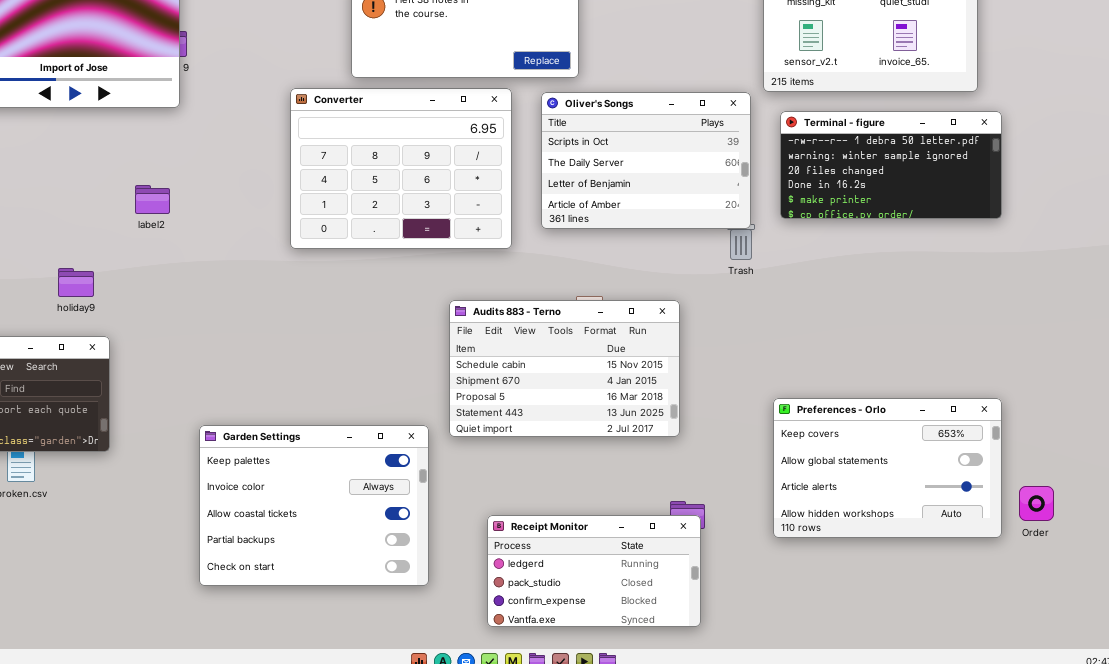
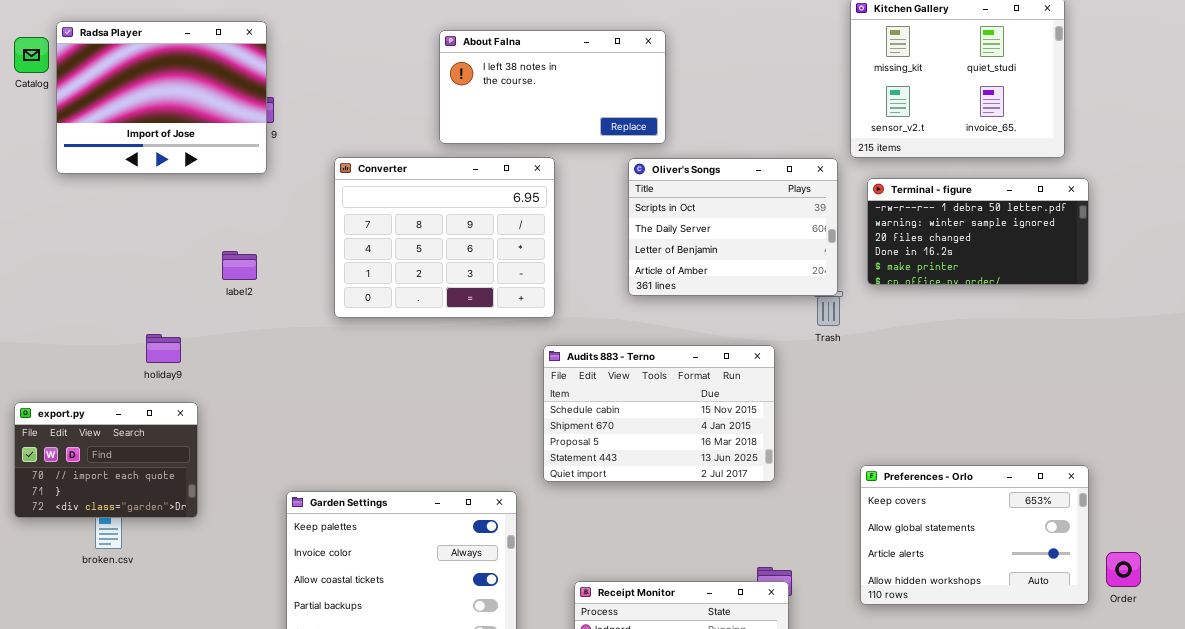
Converter: [290,88,512,249] -> [334,157,555,318], moved
Audits 883 - Terno: [449,300,680,437] -> [543,345,775,482], moved

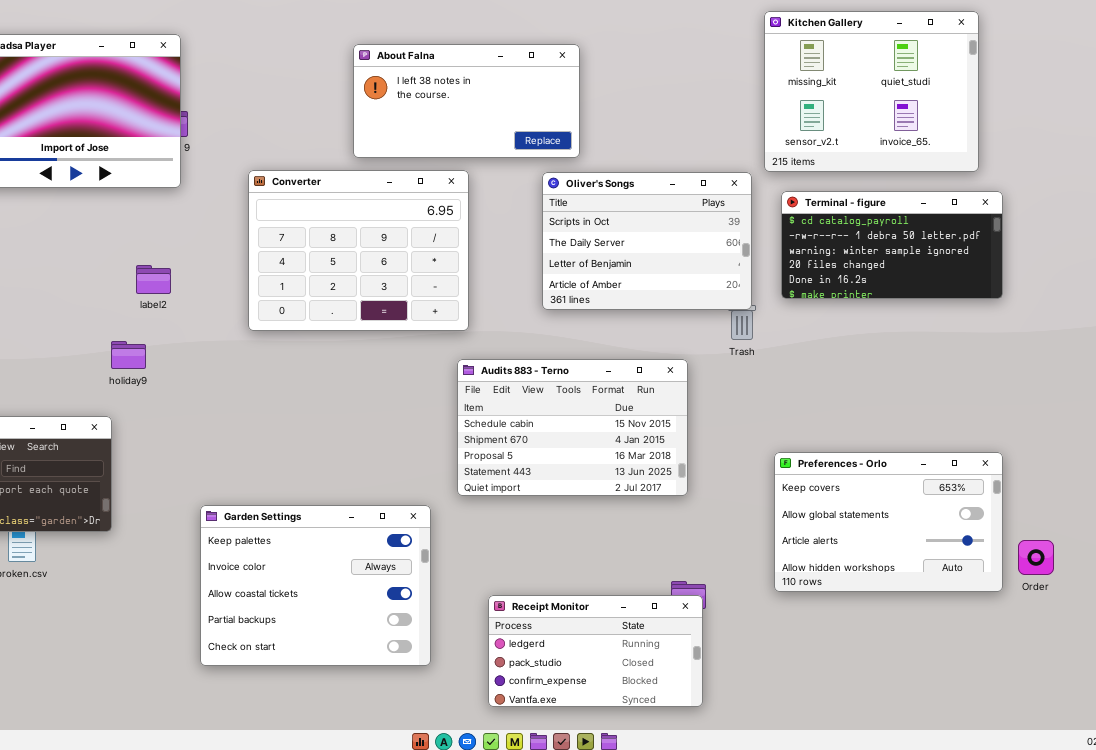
Terminal - figure: [867,178,1089,285] -> [781,191,1003,299], scrolled up 1 row
holiday9: [146,334,181,363] -> [111,341,146,369], moved
Preferences - Orlo: [860,465,1089,605] -> [774,452,1003,592], moved
Order: [1106,552,1141,587] -> [1018,540,1054,575], moved

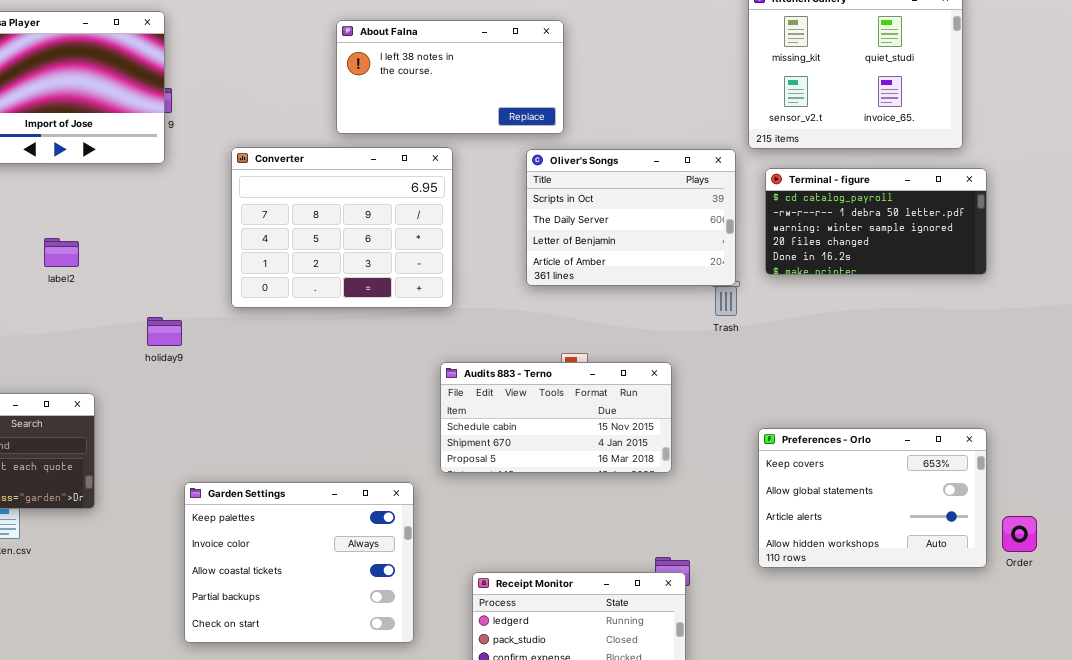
label2: [136,265,171,294] -> [44,238,79,267], moved
holiday9: [111,341,146,369] -> [147,317,182,346], moved
Audits 883 - Terno: [457,359,688,496] -> [440,362,672,473], resized

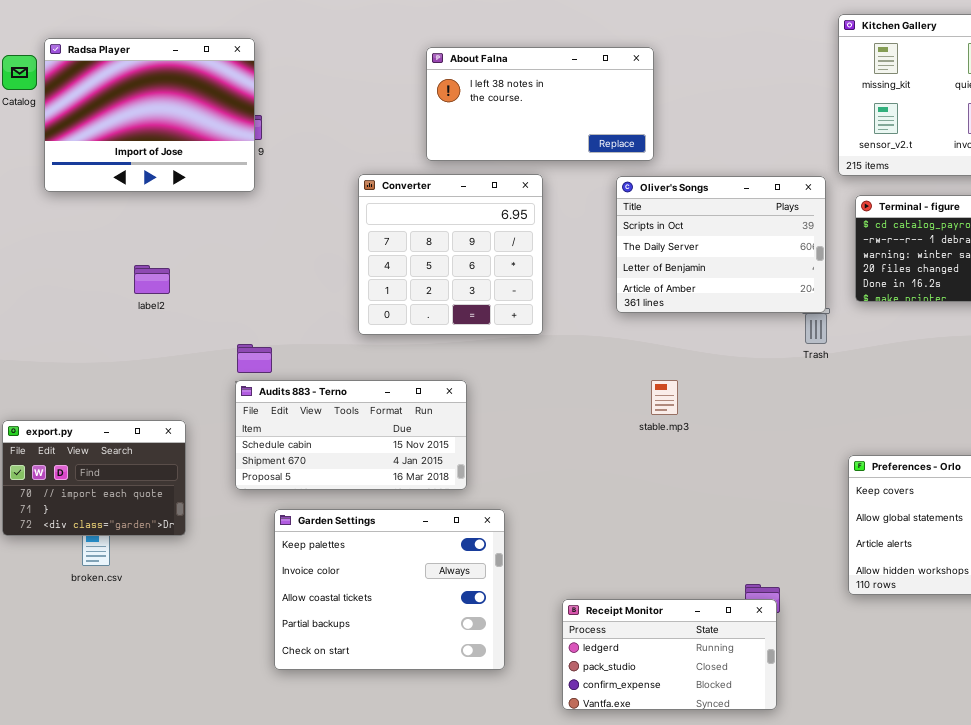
Converter: [231,147,453,308] -> [358,174,543,335], resized
Audits 883 - Terno: [440,362,672,473] -> [235,380,467,490], moved

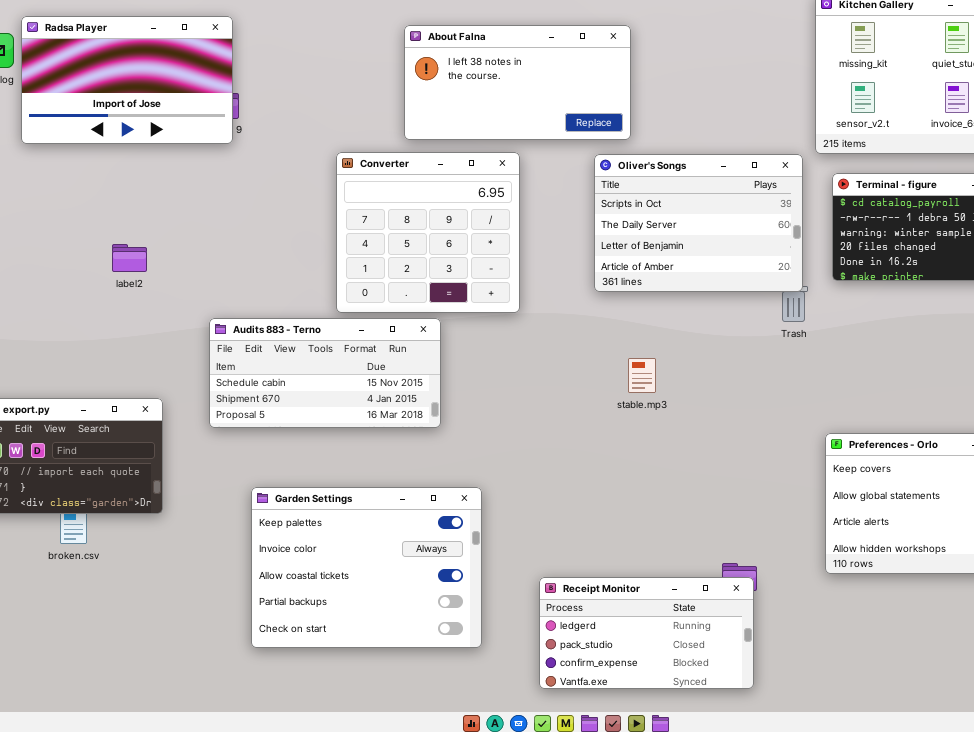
Radsa Player: [44,38,255,192] -> [21,16,233,144], resized
Audits 883 - Terno: [235,380,467,490] -> [209,318,441,428], moved

